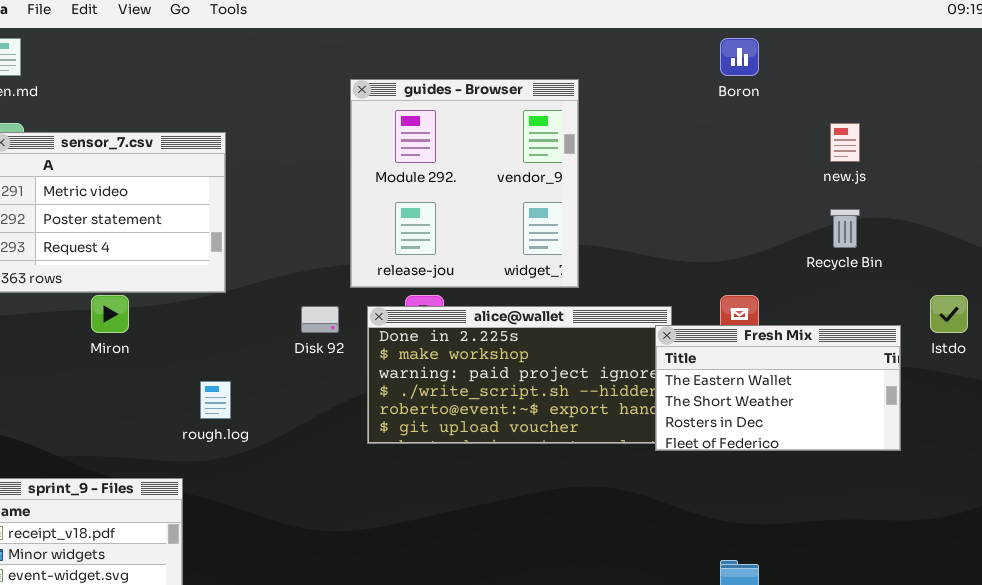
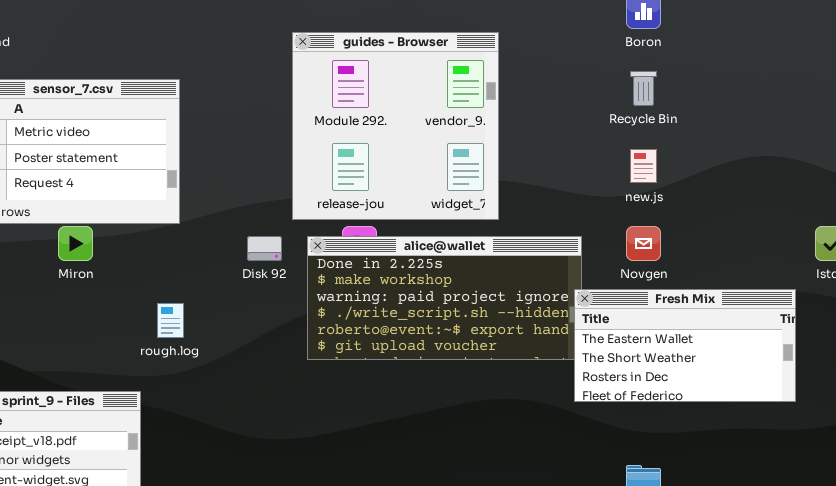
new.js: [830,123,860,162] -> [630,149,657,183], moved
Recycle Bin: [830,209,860,248] -> [630,71,657,106], moved
Fresh Mix: [655,325,901,451] -> [574,289,796,402], moved

